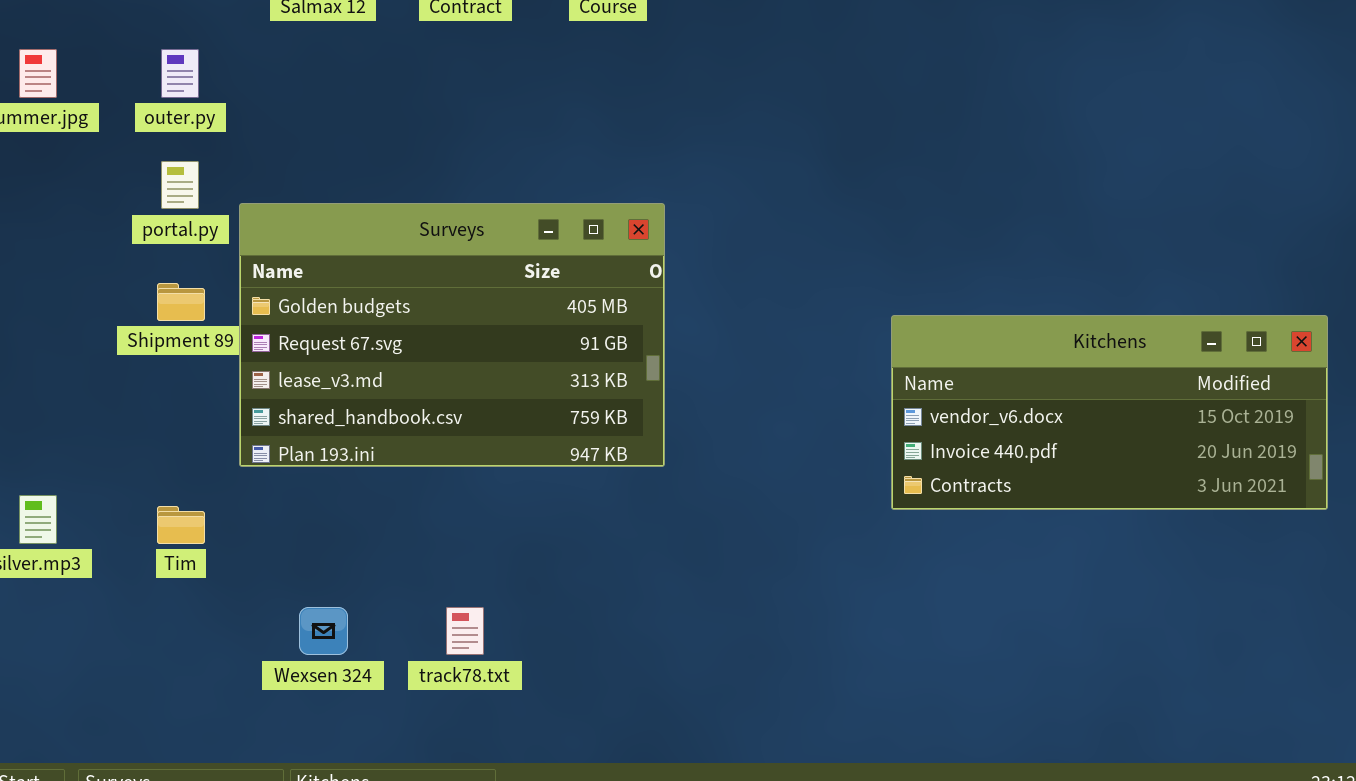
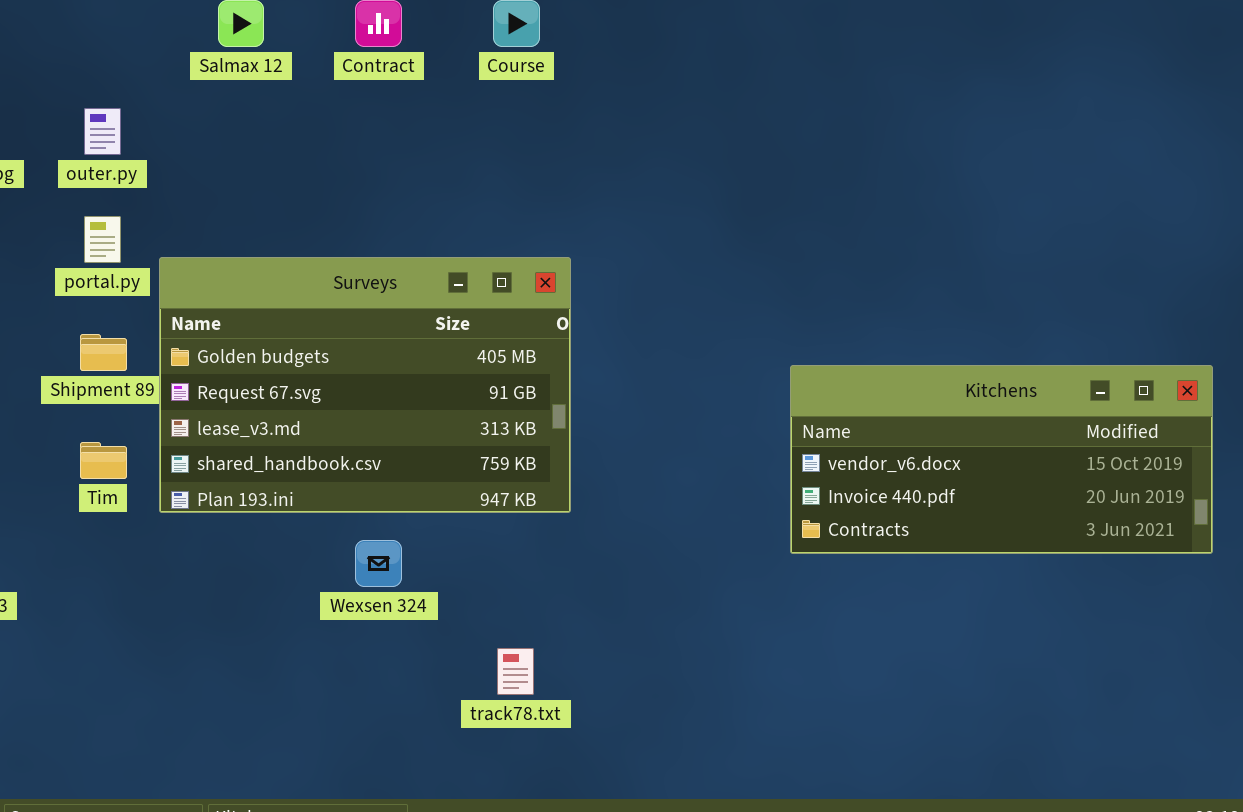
Tim: [157,506,205,544] -> [80,442,127,479], moved
Wexsen 324: [299,607,348,655] -> [355,540,402,587], moved
track78.txt: [446,607,484,655] -> [497,648,534,695], moved

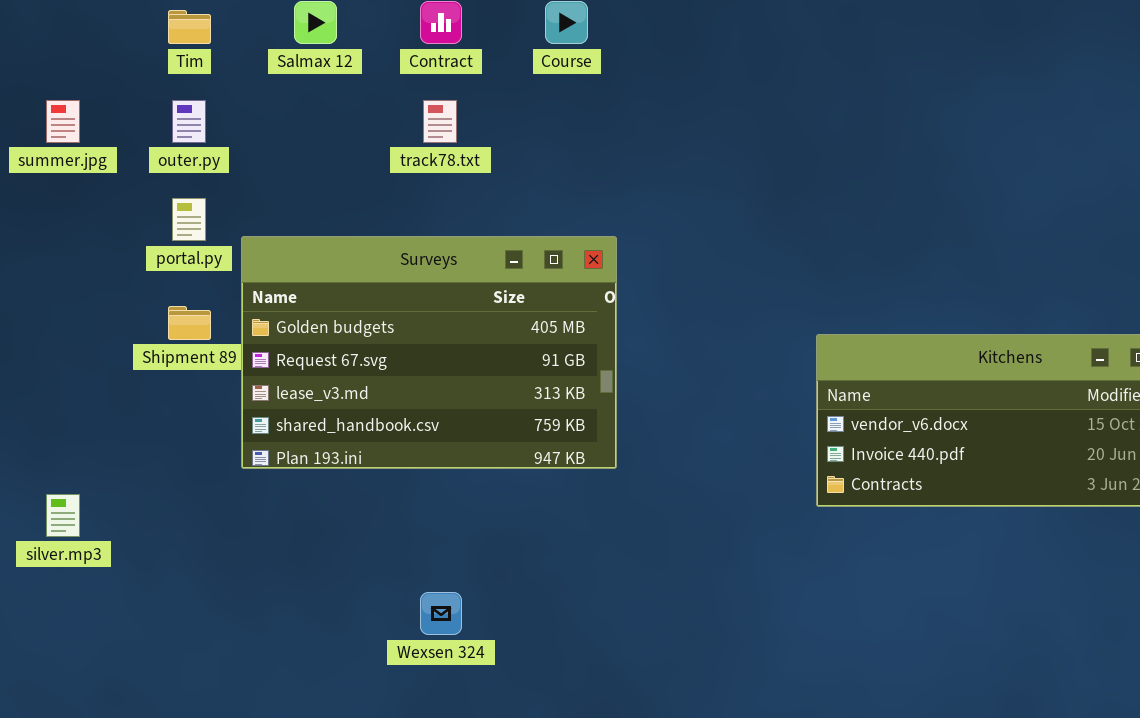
Tim: [80,442,127,479] -> [168,10,211,44], moved
Wexsen 324: [355,540,402,587] -> [420,592,462,635], moved
track78.txt: [497,648,534,695] -> [423,100,457,143], moved

